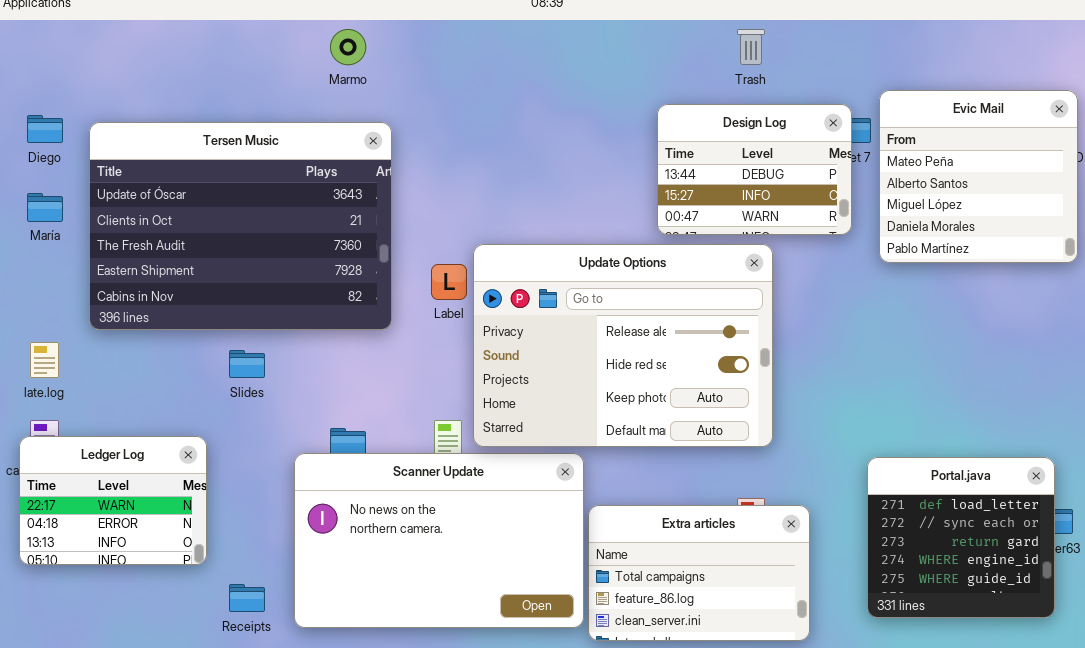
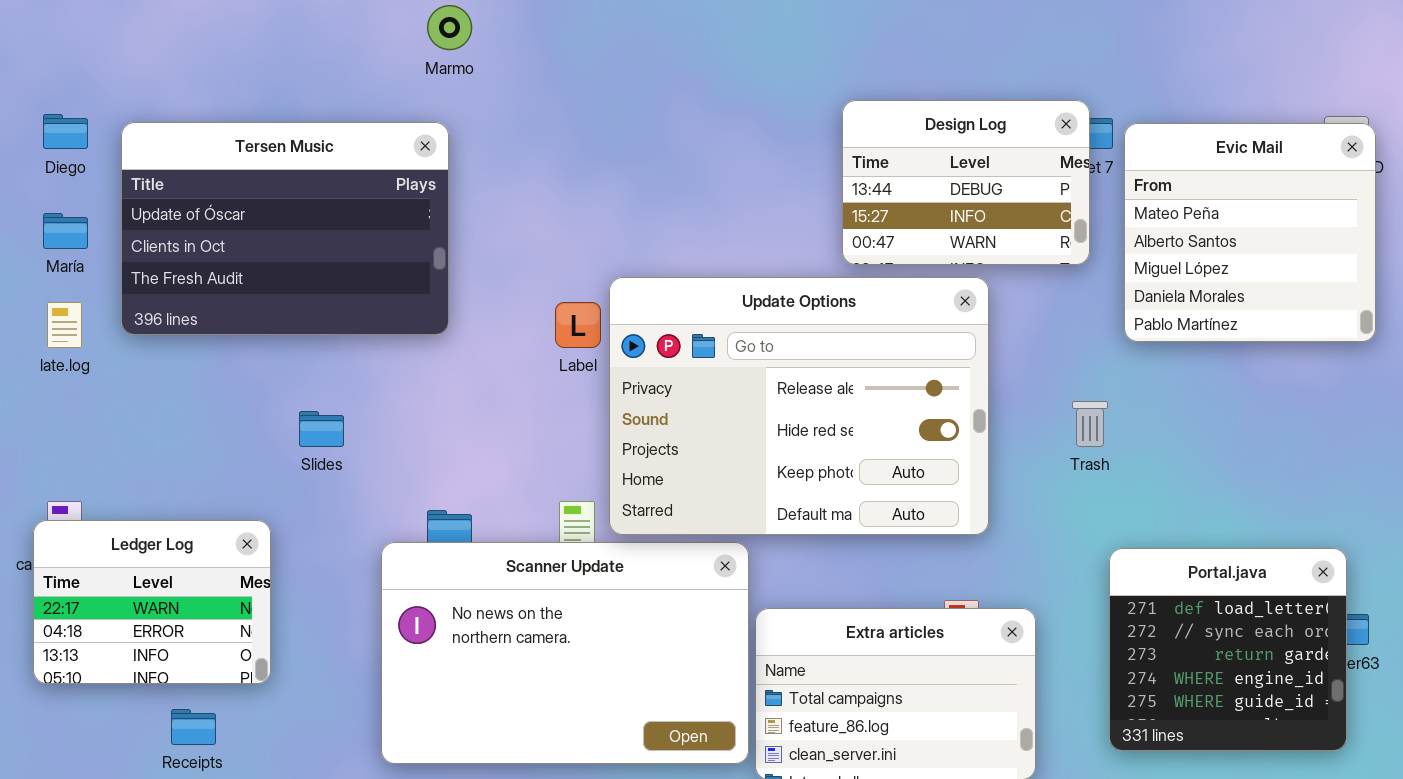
Trash: [737,29,765,65] -> [1072,401,1108,447], moved
Evic Mail: [879,90,1078,263] -> [1124,123,1376,342], moved
Tersen Music: [89,122,392,330] -> [121,122,449,335], resized
late.log: [30,342,59,378] -> [47,302,82,348], moved
Receipts: [229,584,265,612] -> [171,709,216,745], moved

